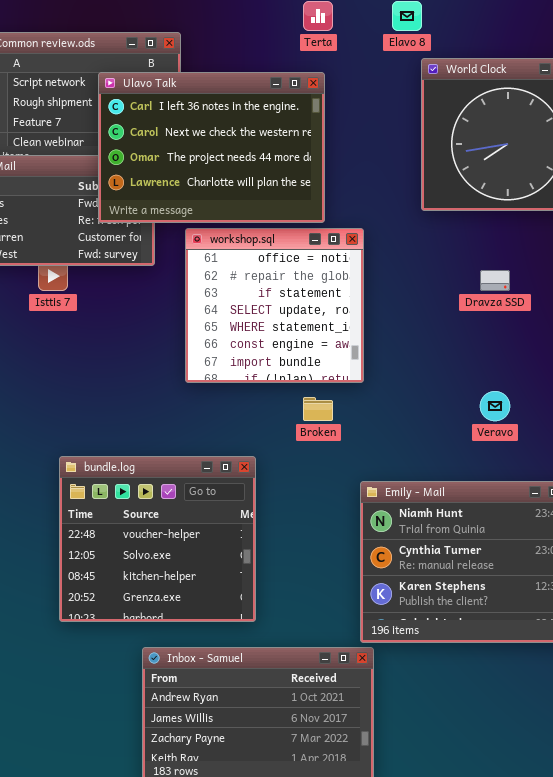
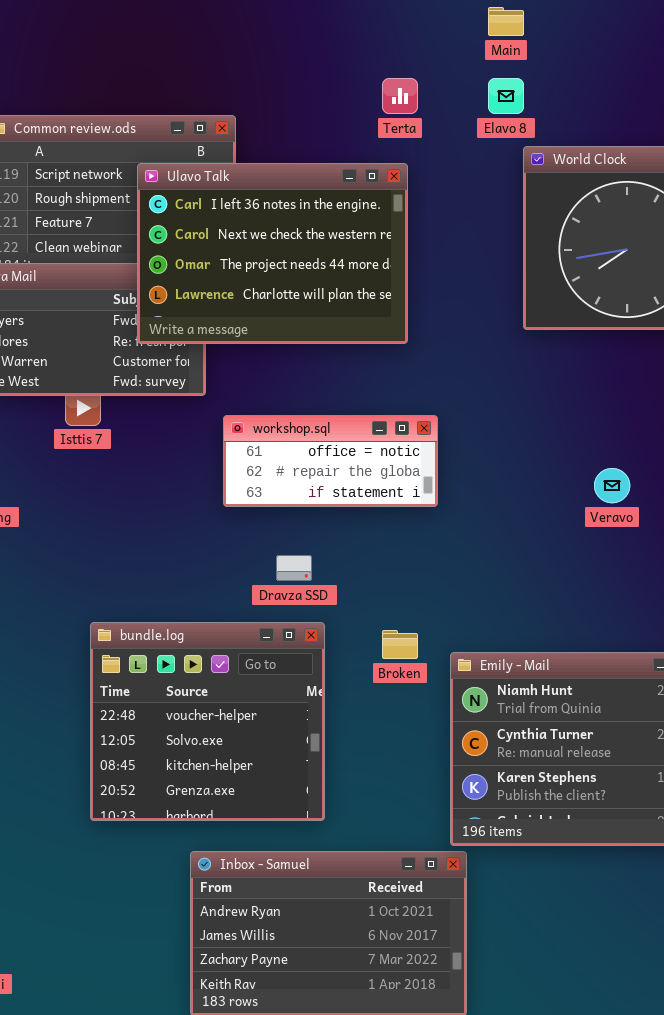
workshop.sql: [185,228,364,383] -> [223,415,438,507], moved, resized
Dravza SSD: [480,270,510,291] -> [276,555,312,581], moved
Veravo: [480,391,510,421] -> [594,468,630,503], moved
Broken: [303,397,333,421] -> [382,630,418,659], moved

